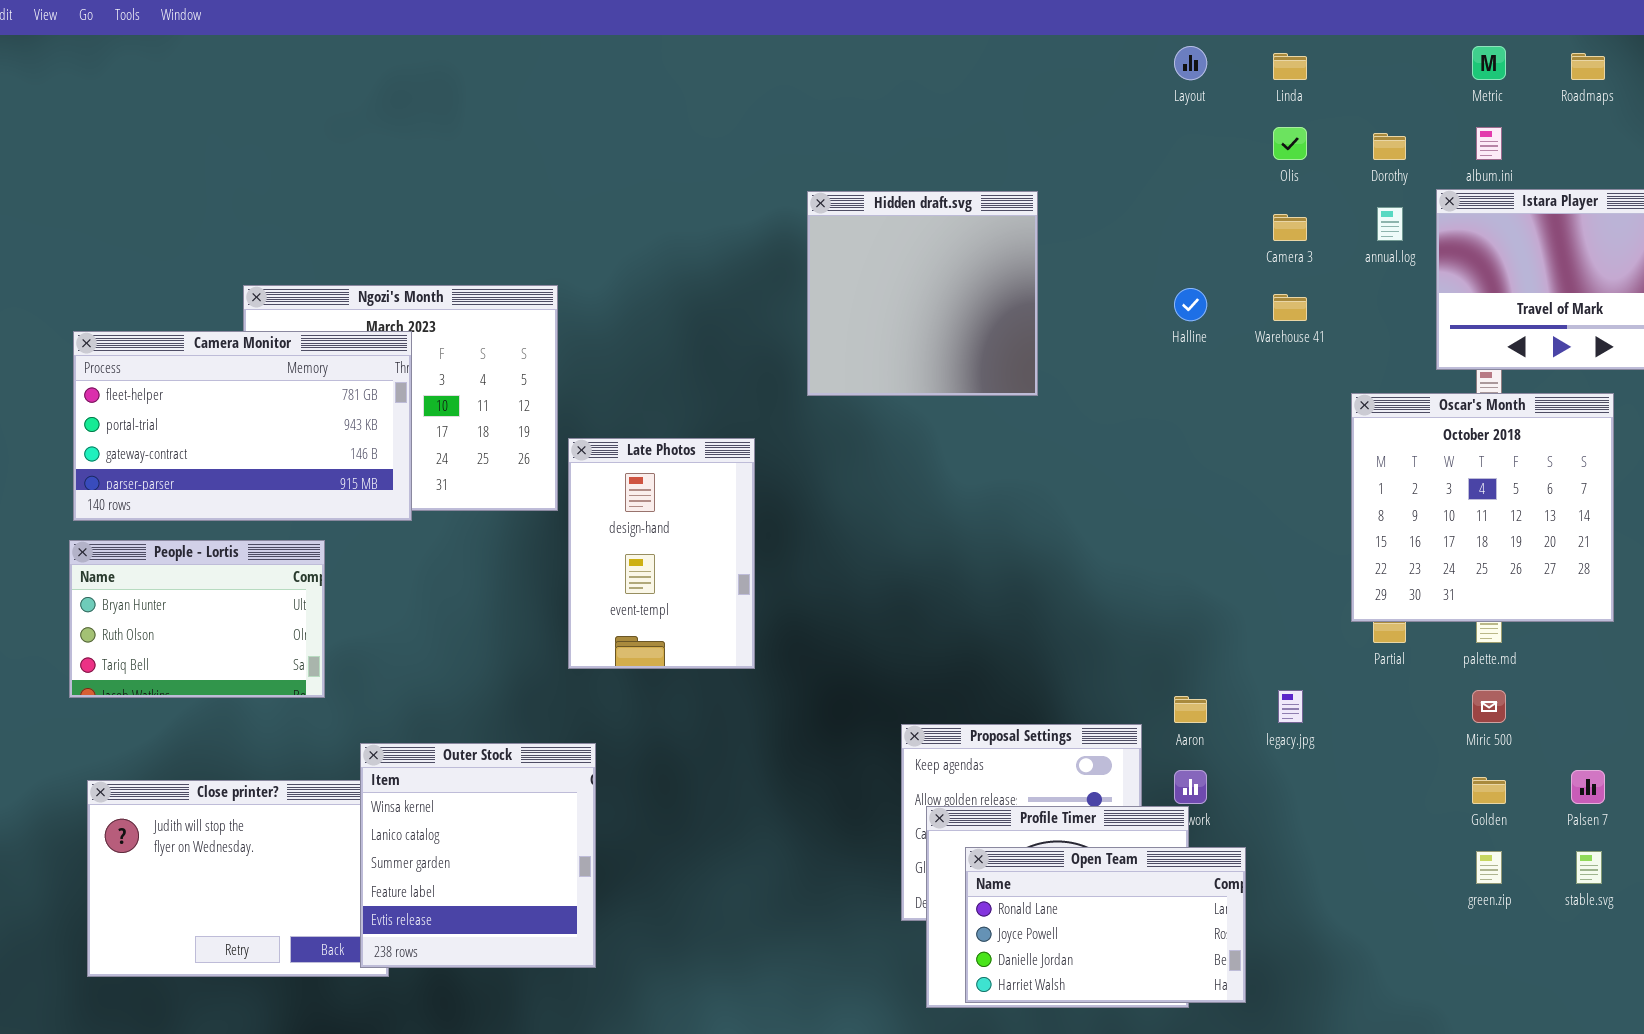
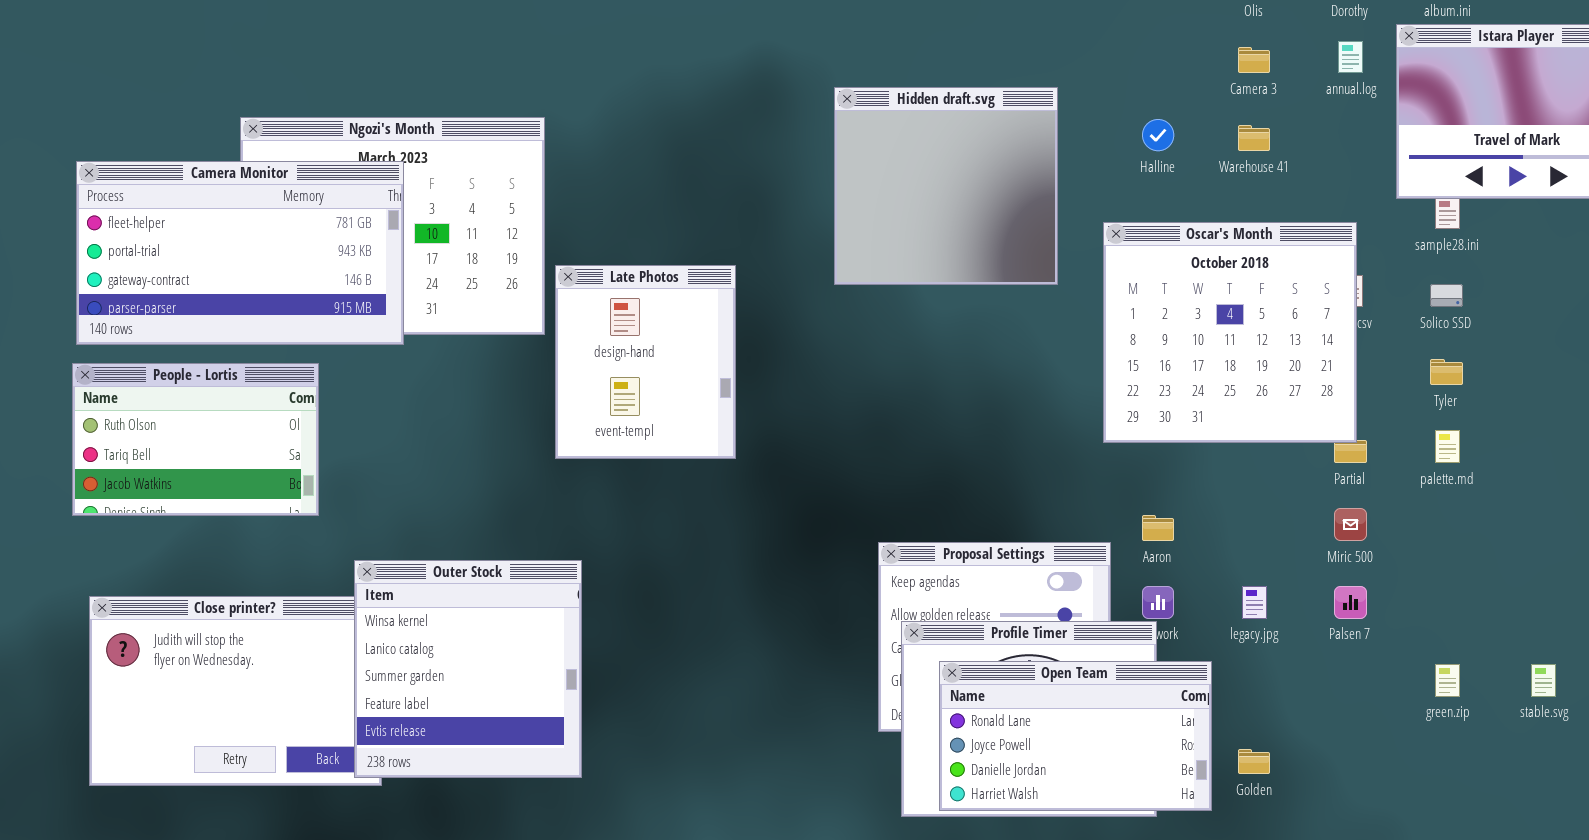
Hidden draft.svg: [807,191,1038,396] -> [834,87,1058,285], moved
Oscar's Month: [1351,393,1614,622] -> [1103,222,1357,443], moved
Late Photos: [568,438,755,669] -> [555,265,736,459], resized
People - Lortis: [69,540,325,698] -> [72,363,319,516], scrolled down 1 row
legacy.jpg: [1278,690,1303,723] -> [1242,586,1267,619], moved
Miric 500: [1472,690,1506,723] -> [1334,508,1367,541], moved
Palsen 7: [1571,770,1605,804] -> [1334,586,1367,619], moved
Golden: [1472,777,1506,804] -> [1238,749,1270,774], moved

